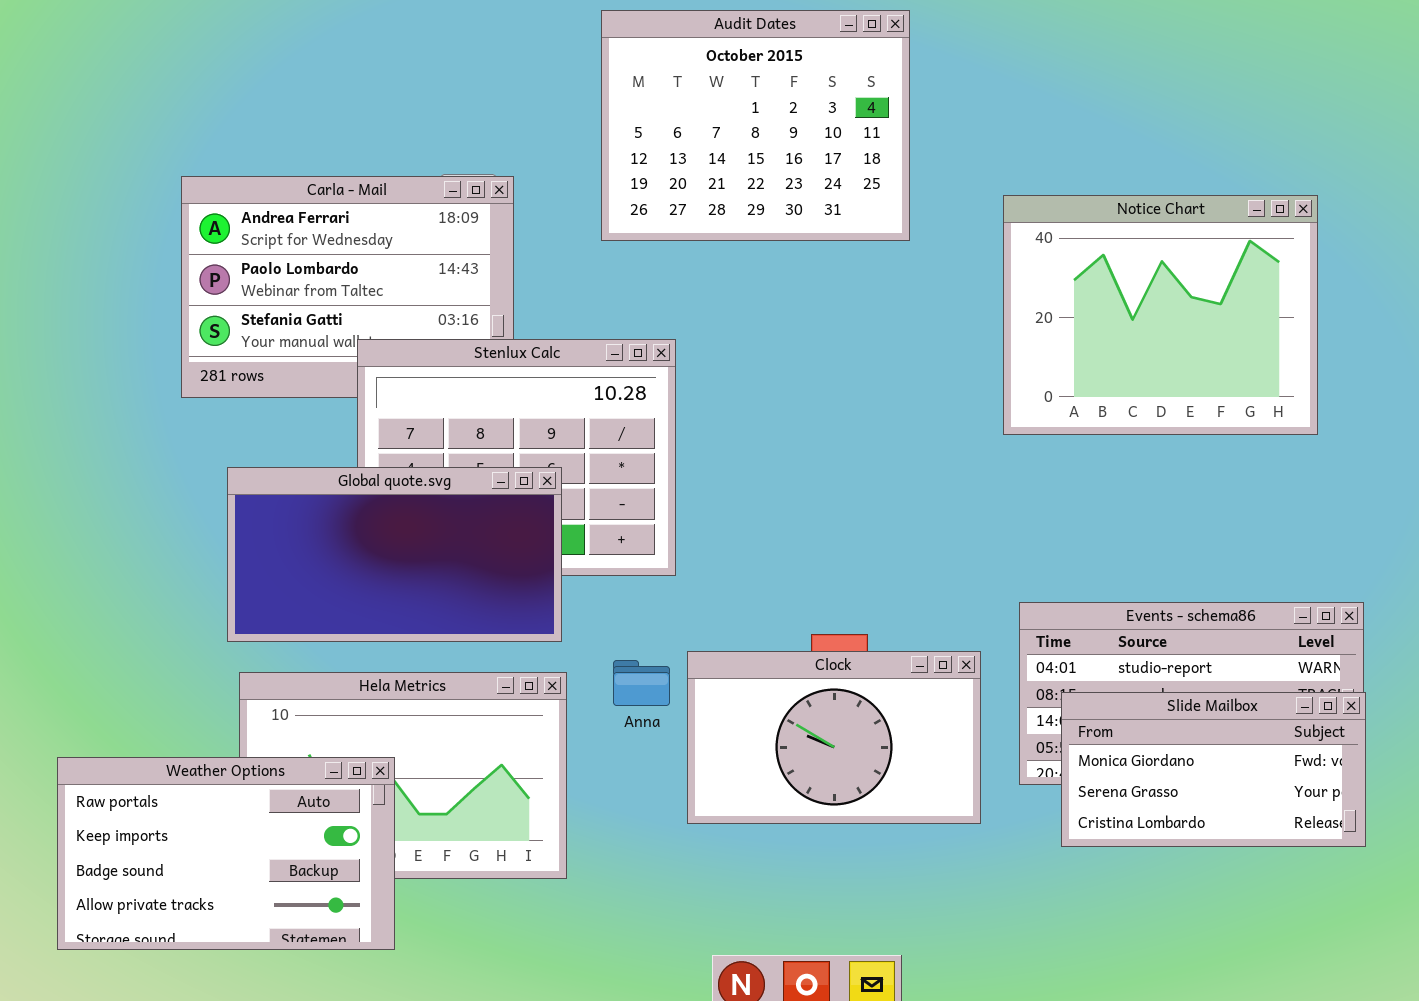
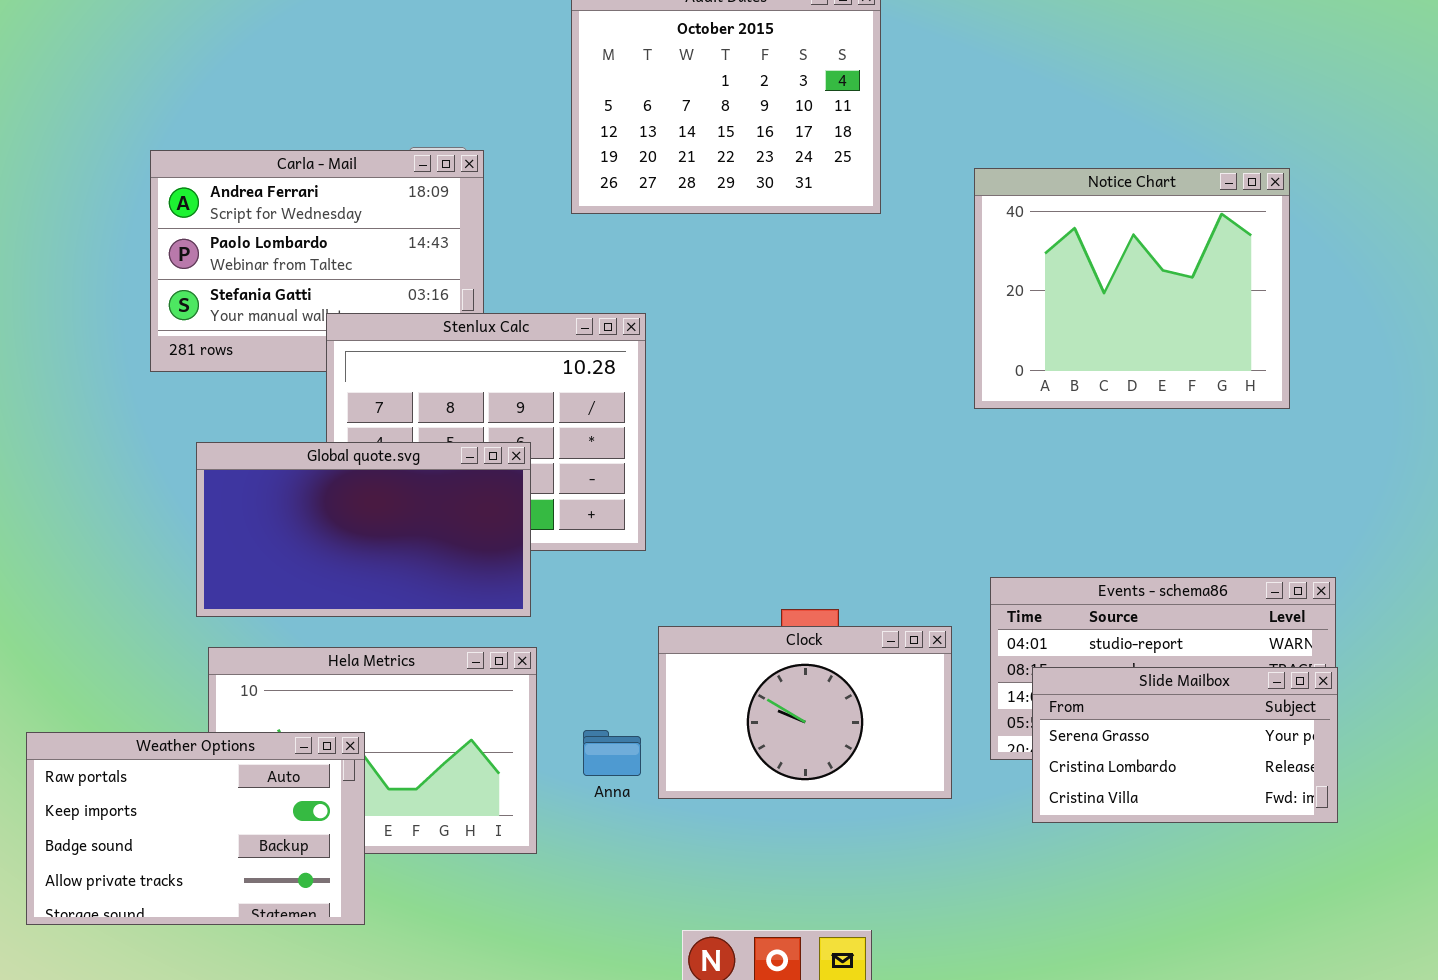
Anna: [613,660,670,706] -> [583,730,641,776], moved
Slide Mailbox: [1061,692,1366,847] -> [1032,667,1338,823], scrolled down 1 row

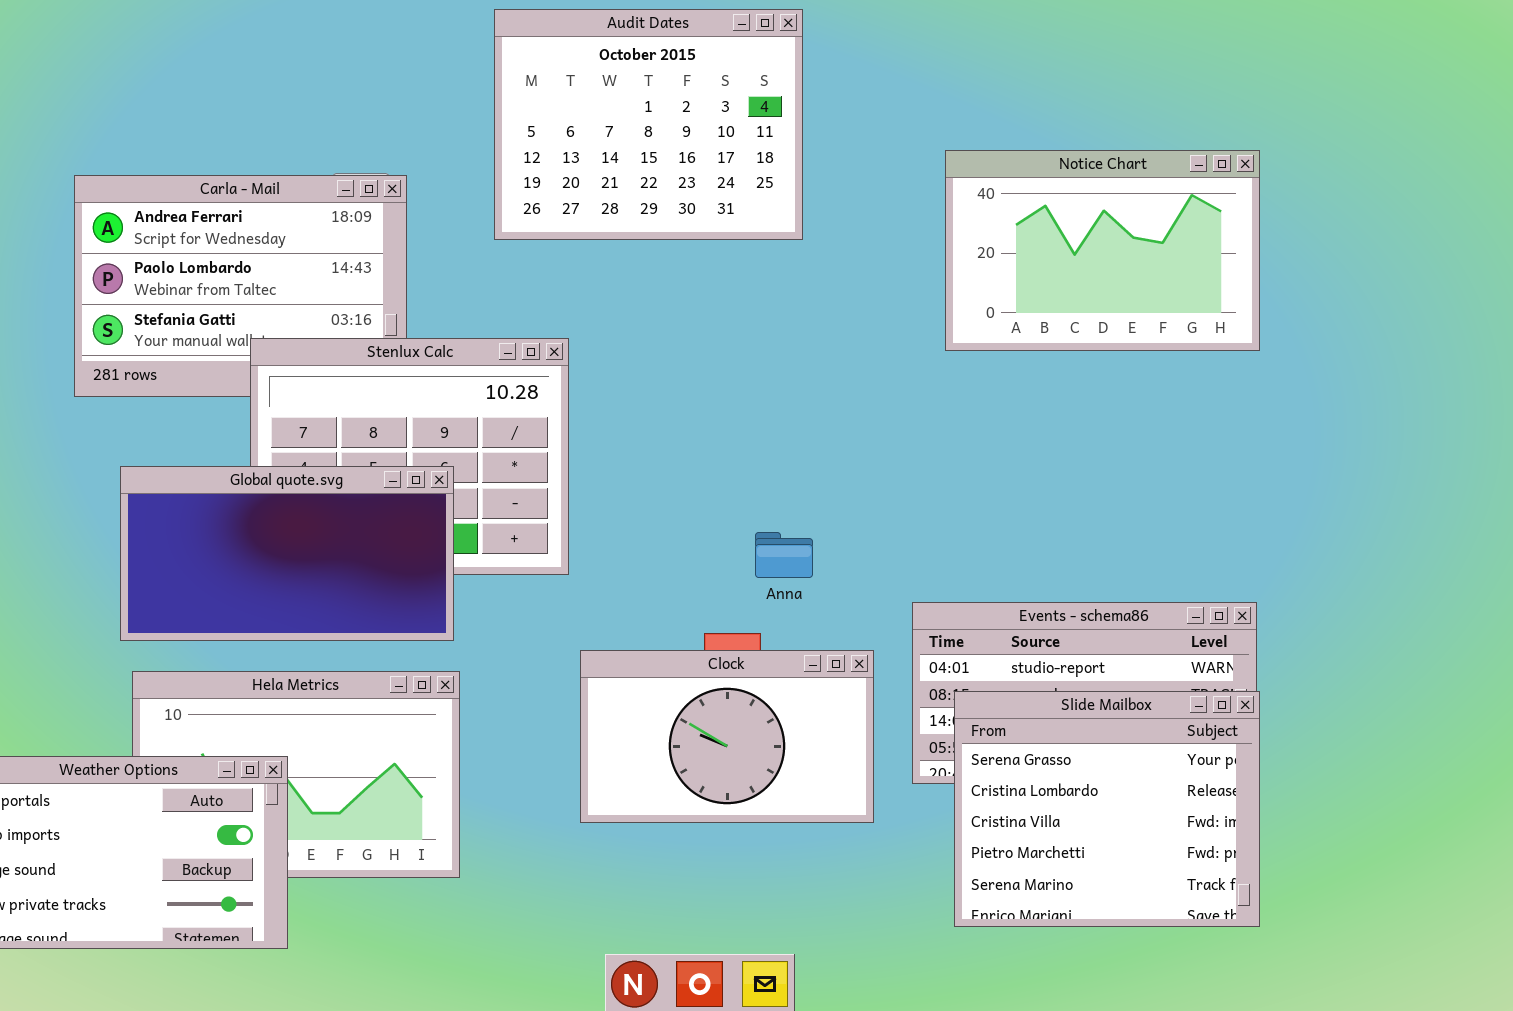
Notice Chart: [974,168,1290,409] -> [945,150,1260,351], moved, resized
Slide Mailbox: [1032,667,1338,823] -> [954,691,1260,927], resized
Anna: [583,730,641,776] -> [755,532,813,578], moved

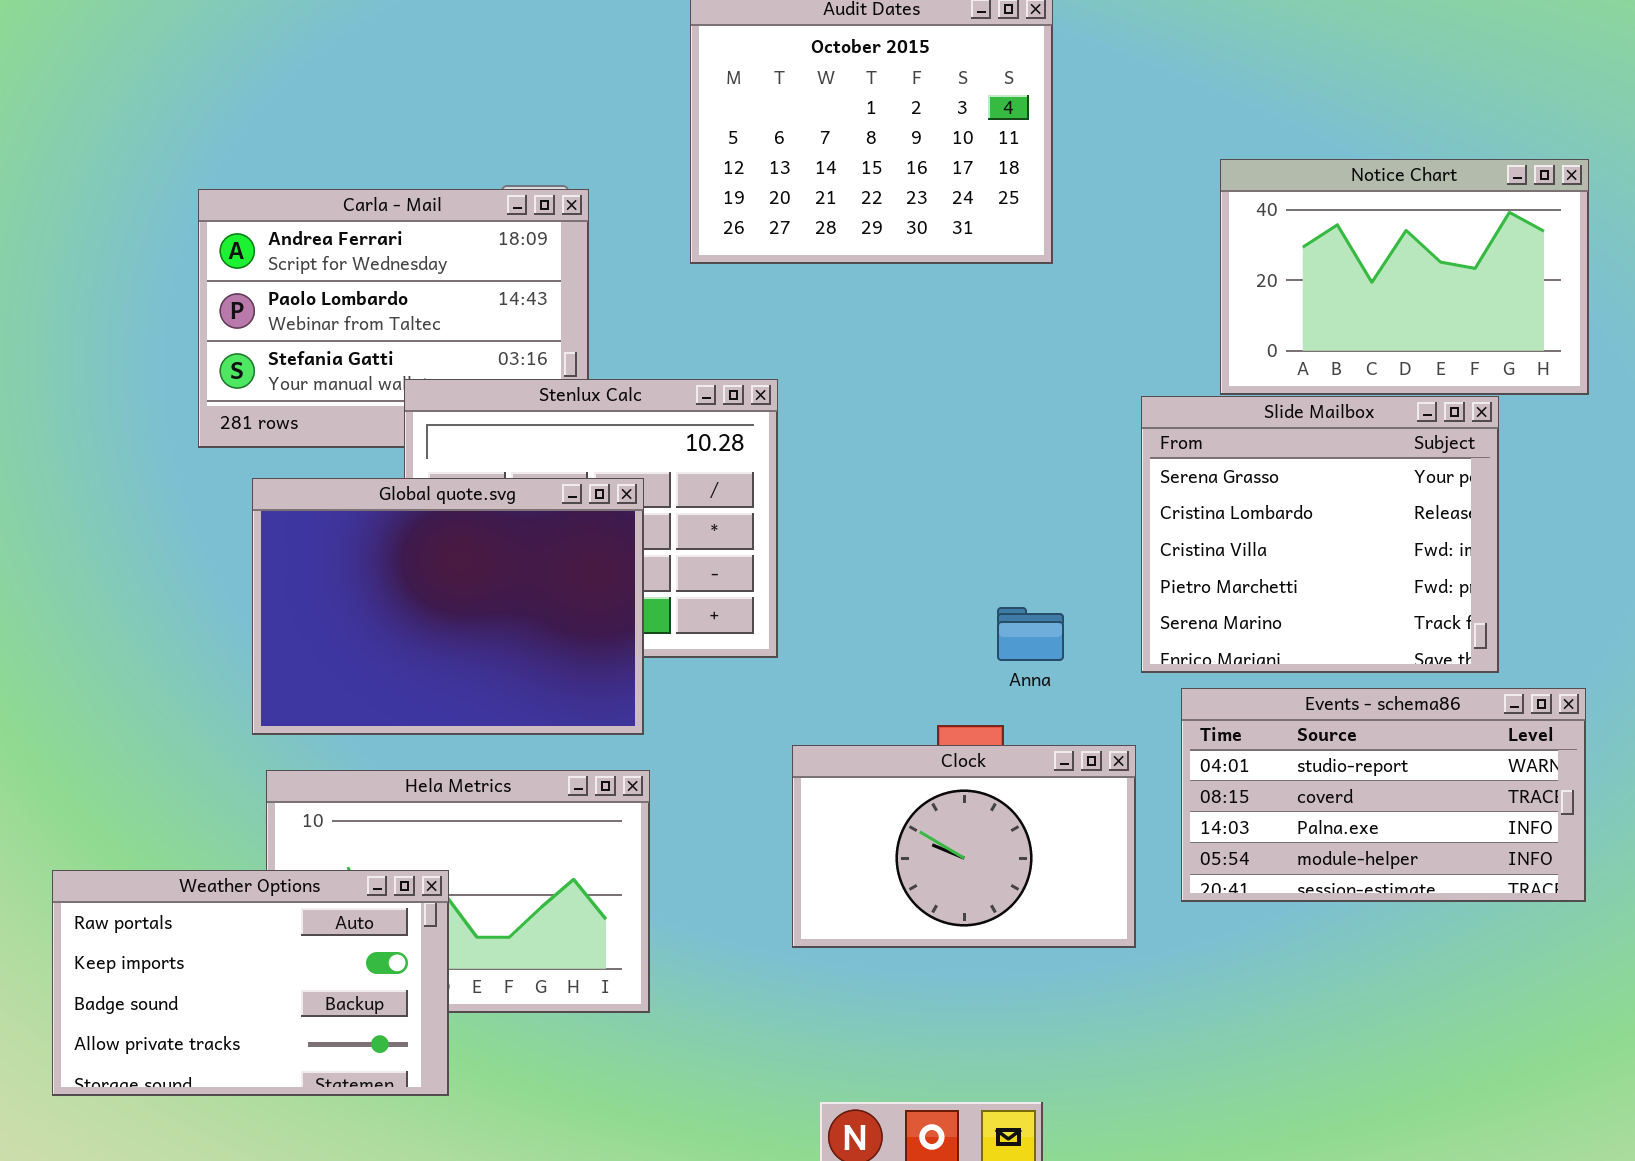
Global quote.svg: [120,466,454,641] -> [252,478,644,735], resized
Slide Mailbox: [954,691,1260,927] -> [1141,396,1499,673], moved

